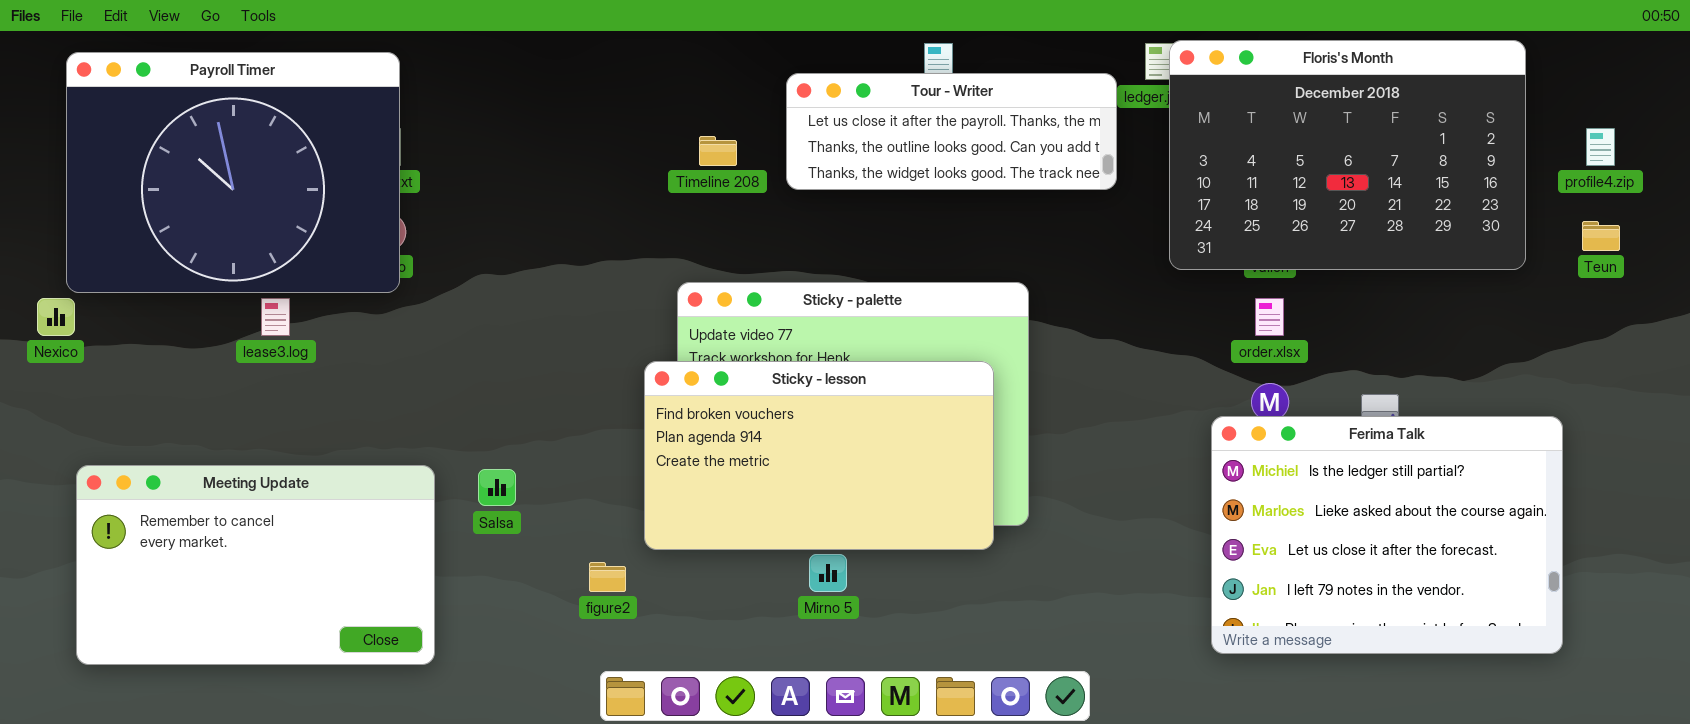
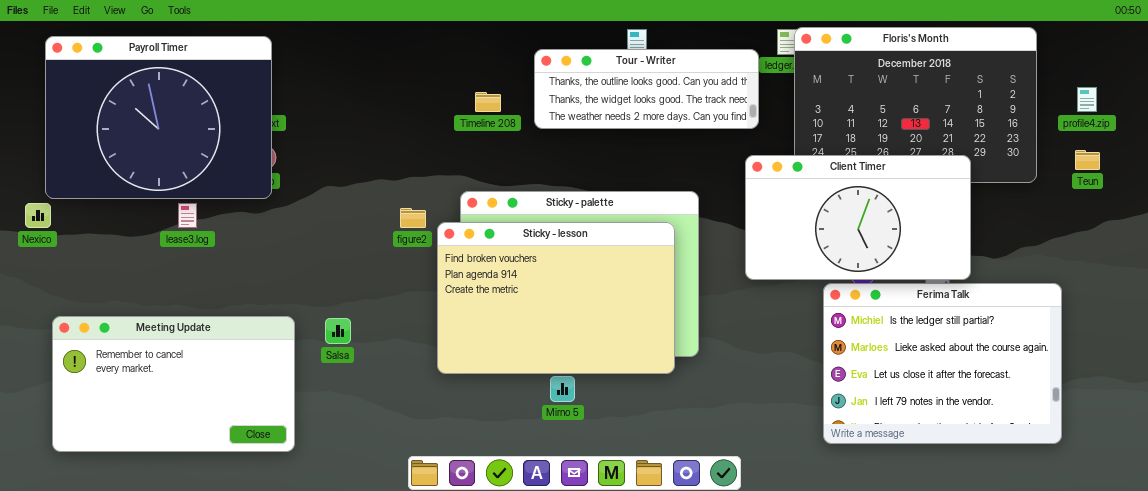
Tour - Writer: [786,73,1117,190] -> [534,49,759,129], scrolled down 1 row
Client Timer: none -> [745,155,971,280], opened
Sticky - lesson: [644,361,994,550] -> [437,222,675,374], resized
figure2: [589,562,626,592] -> [400,208,426,228], moved

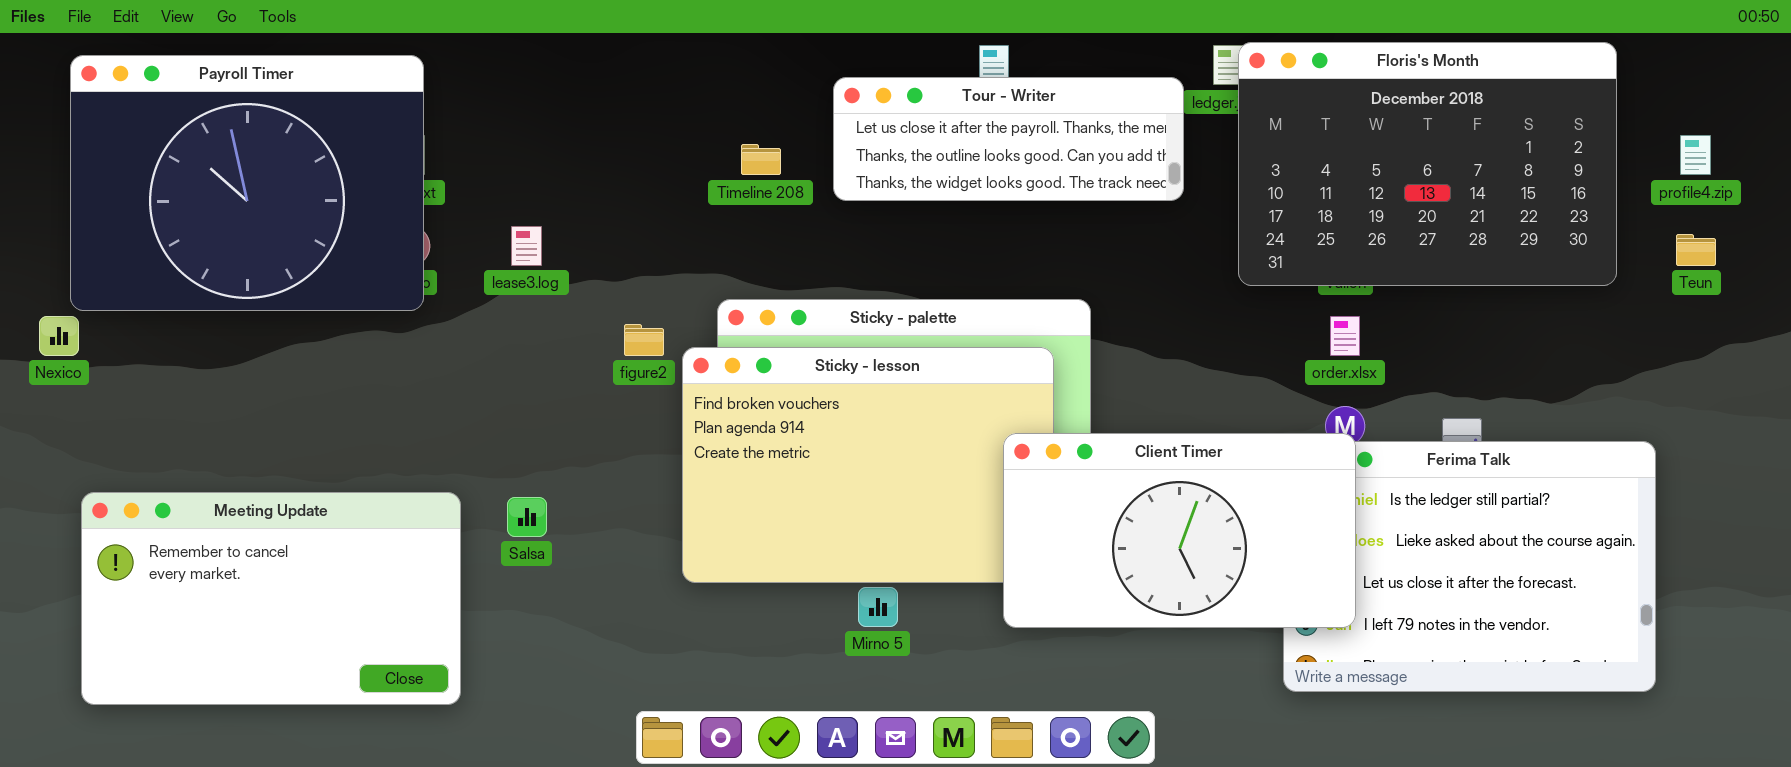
Tour - Writer: [534,49,759,129] -> [833,77,1184,201], scrolled up 1 row
Client Timer: [745,155,971,280] -> [1003,433,1356,628], moved
lease3.log: [178,203,197,228] -> [511,226,542,266], moved

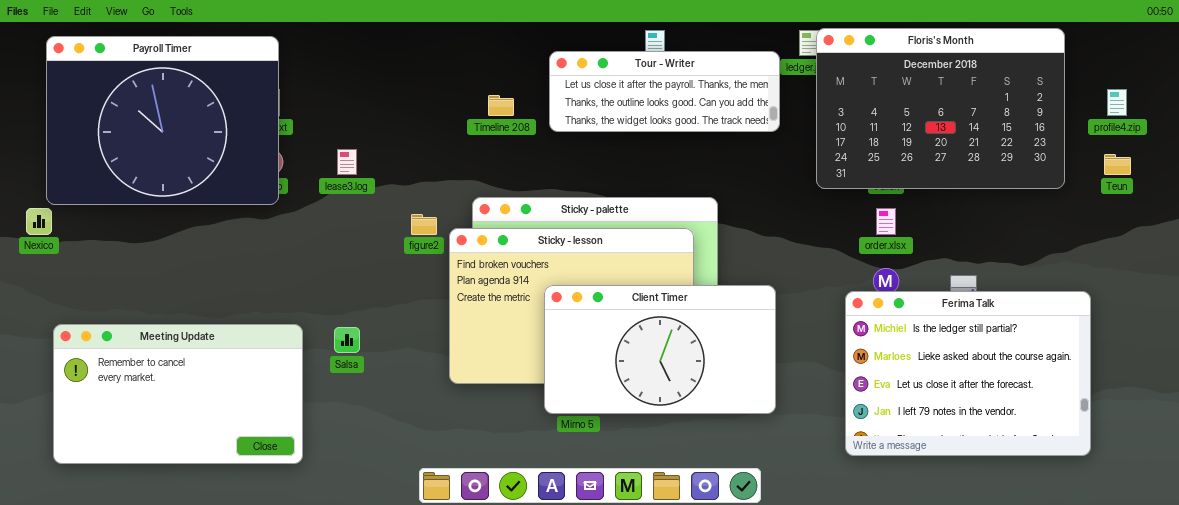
Client Timer: [1003,433,1356,628] -> [544,285,776,414], moved

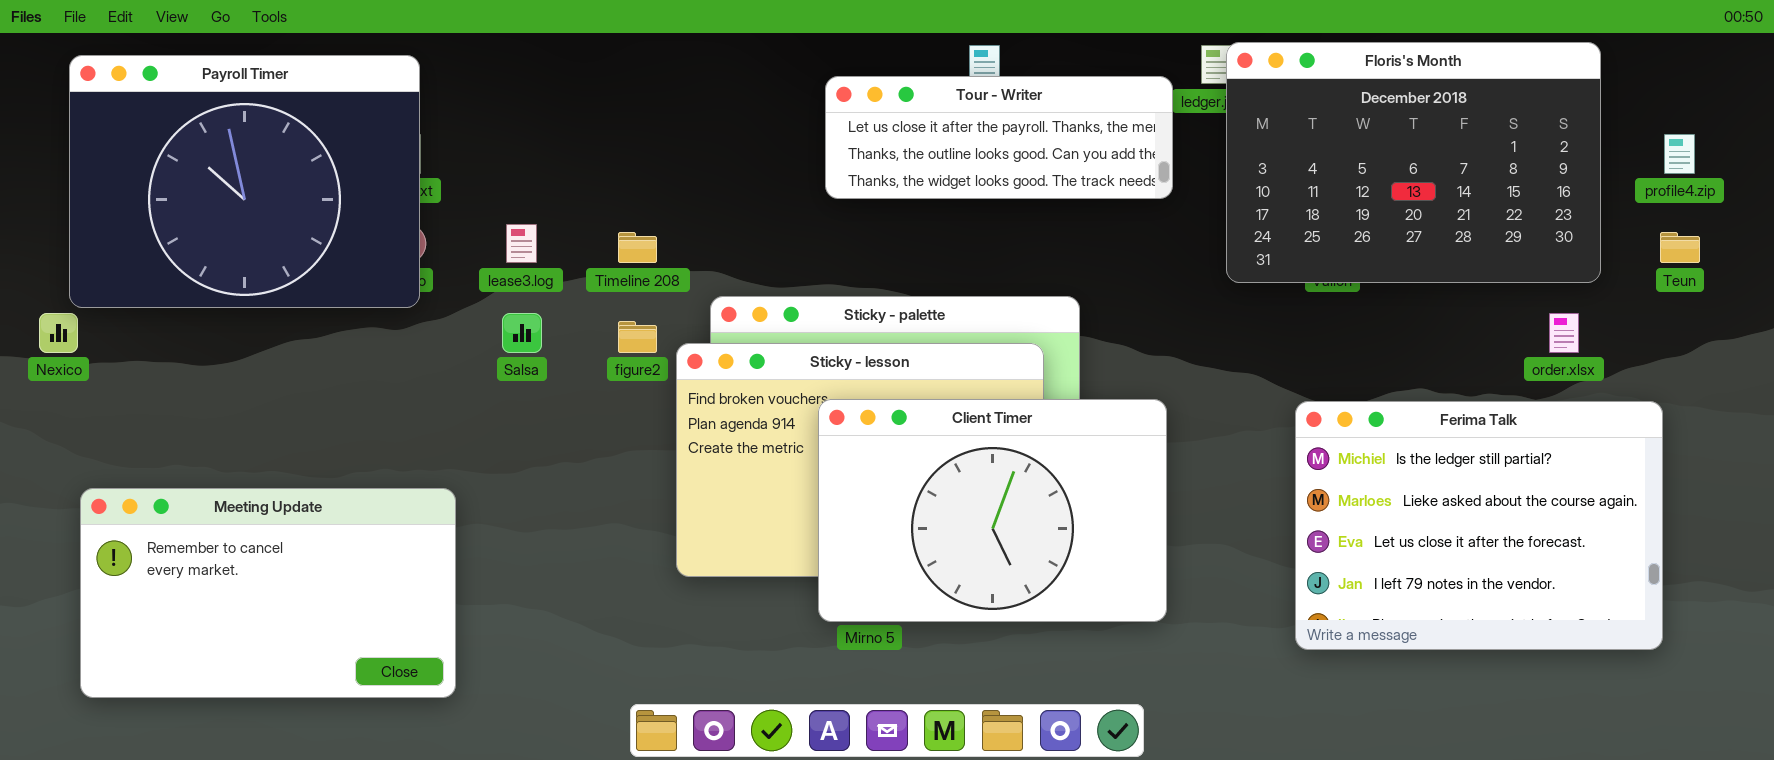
Timeline 208: [488,95,514,116] -> [618,232,657,263], moved
order.xlsx: [876,208,896,235] -> [1549,313,1579,353], moved
Client Timer: [544,285,776,414] -> [818,399,1167,622], resized
Ferima Talk: [845,291,1091,456] -> [1295,401,1663,650], moved
Salsa: [334,327,360,353] -> [502,313,542,353], moved

